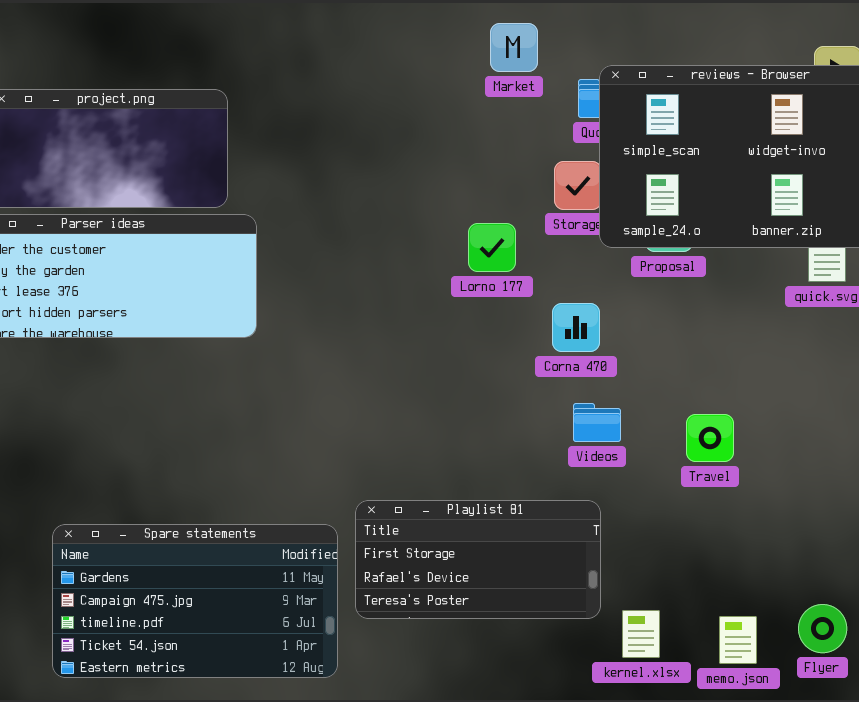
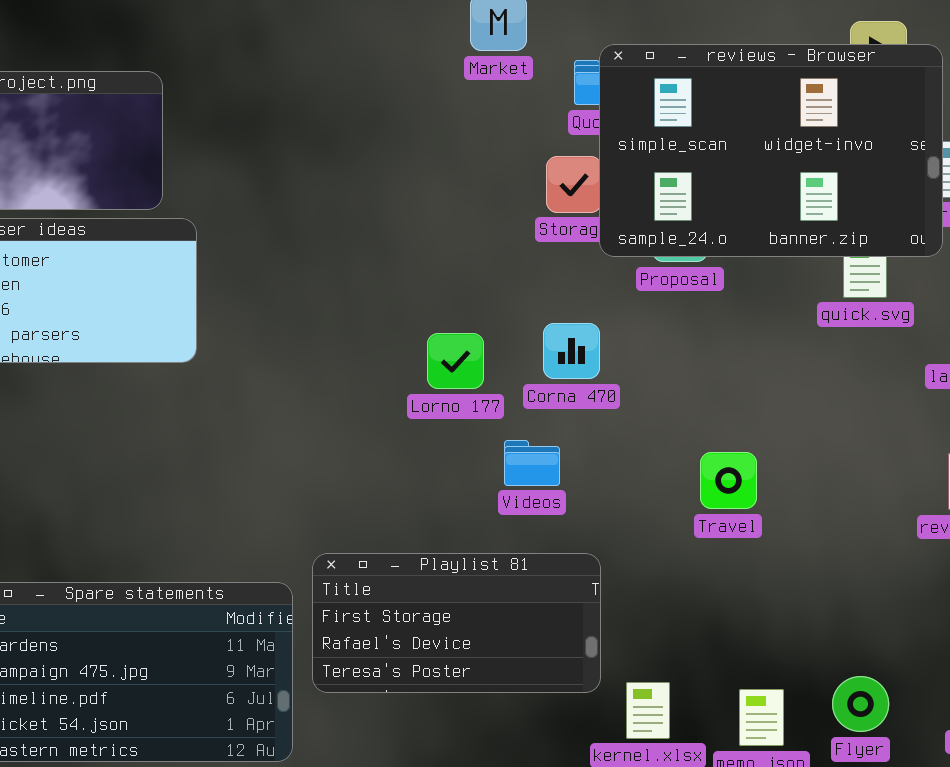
Lorno 177: [468,223,516,272] -> [427,333,484,389], moved
Videos: [573,403,621,442] -> [504,440,560,486], moved

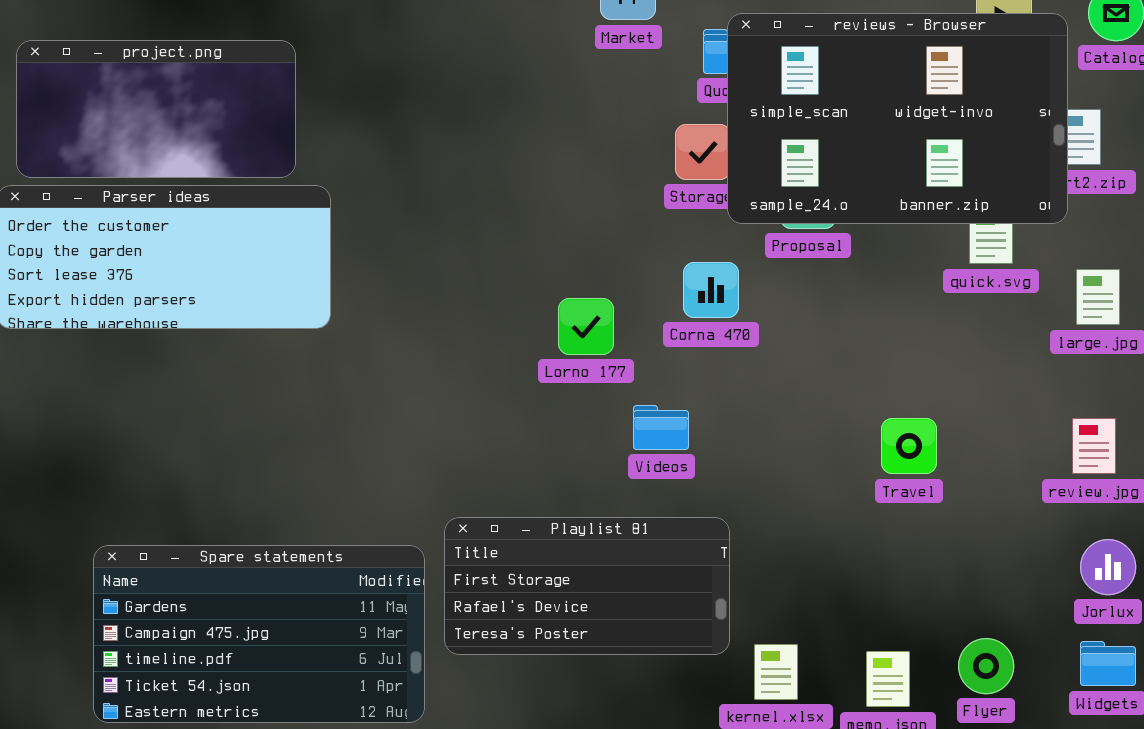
Corna 470: [543,323,600,379] -> [683,262,739,318], moved
Travel: [700,452,757,509] -> [881,418,937,474], moved

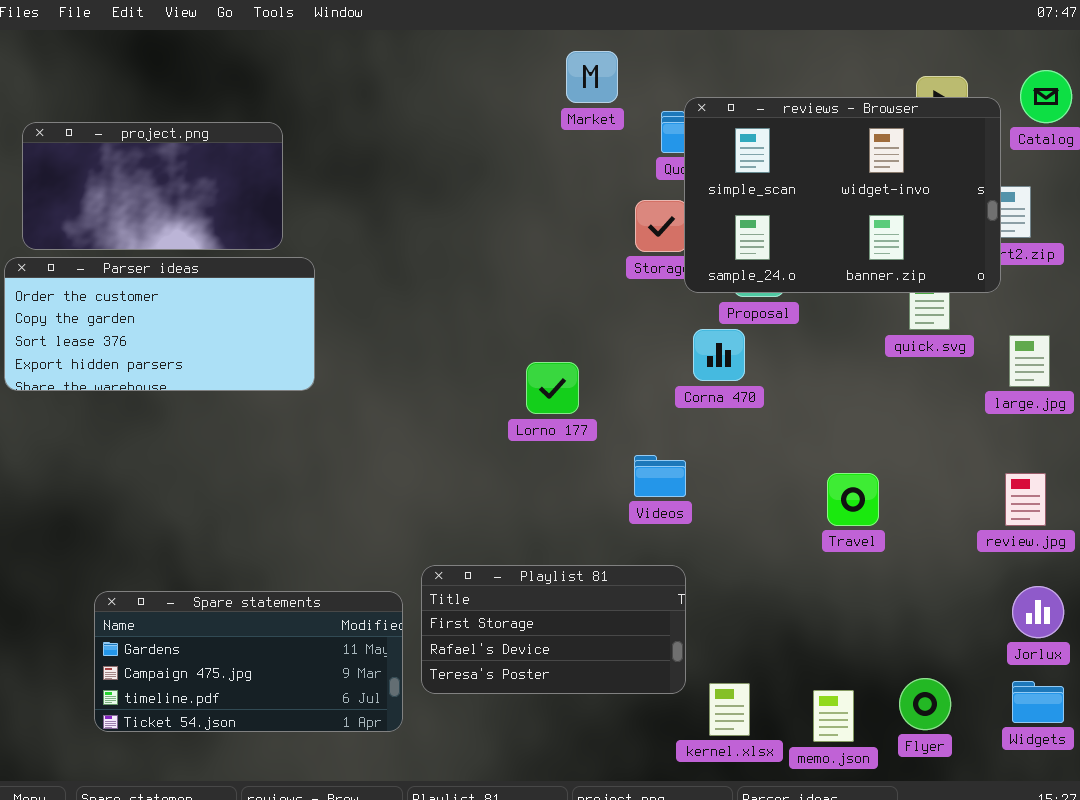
Corna 470: [683,262,739,318] -> [693,329,745,381], moved
Videos: [633,405,689,450] -> [634,455,686,497], moved
Spare statements: [93,545,425,723] -> [94,591,403,732], resized

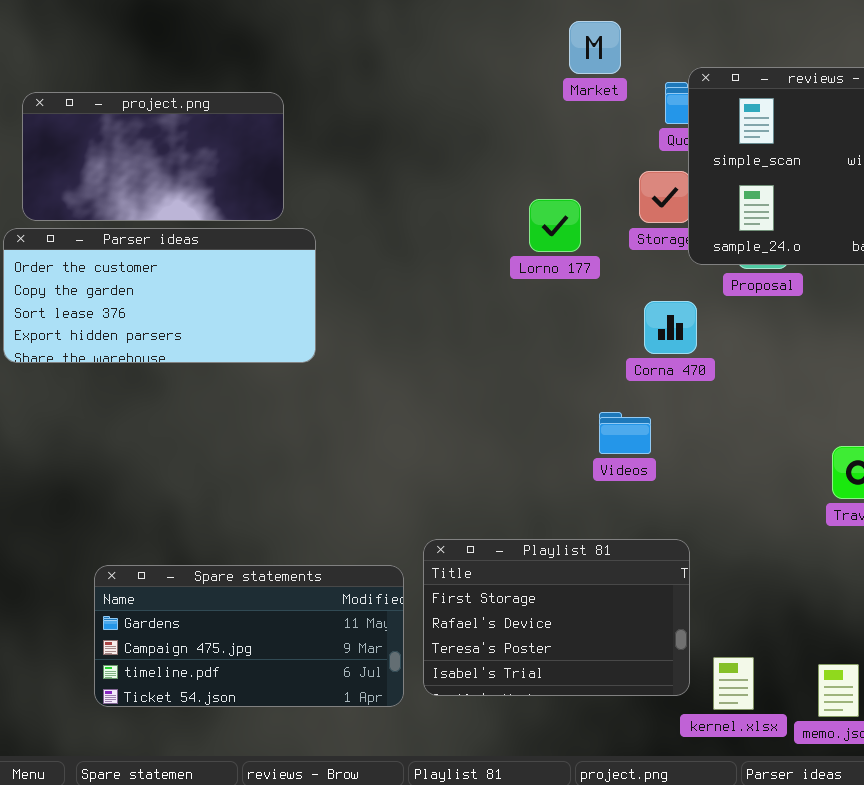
Corna 470: [693,329,745,381] -> [644,301,697,354], moved
Lorno 177: [526,362,579,414] -> [529,199,581,252], moved
Videos: [634,455,686,497] -> [599,412,651,454], moved
Playlist 81: [421,565,686,694] -> [423,539,690,696], resized

